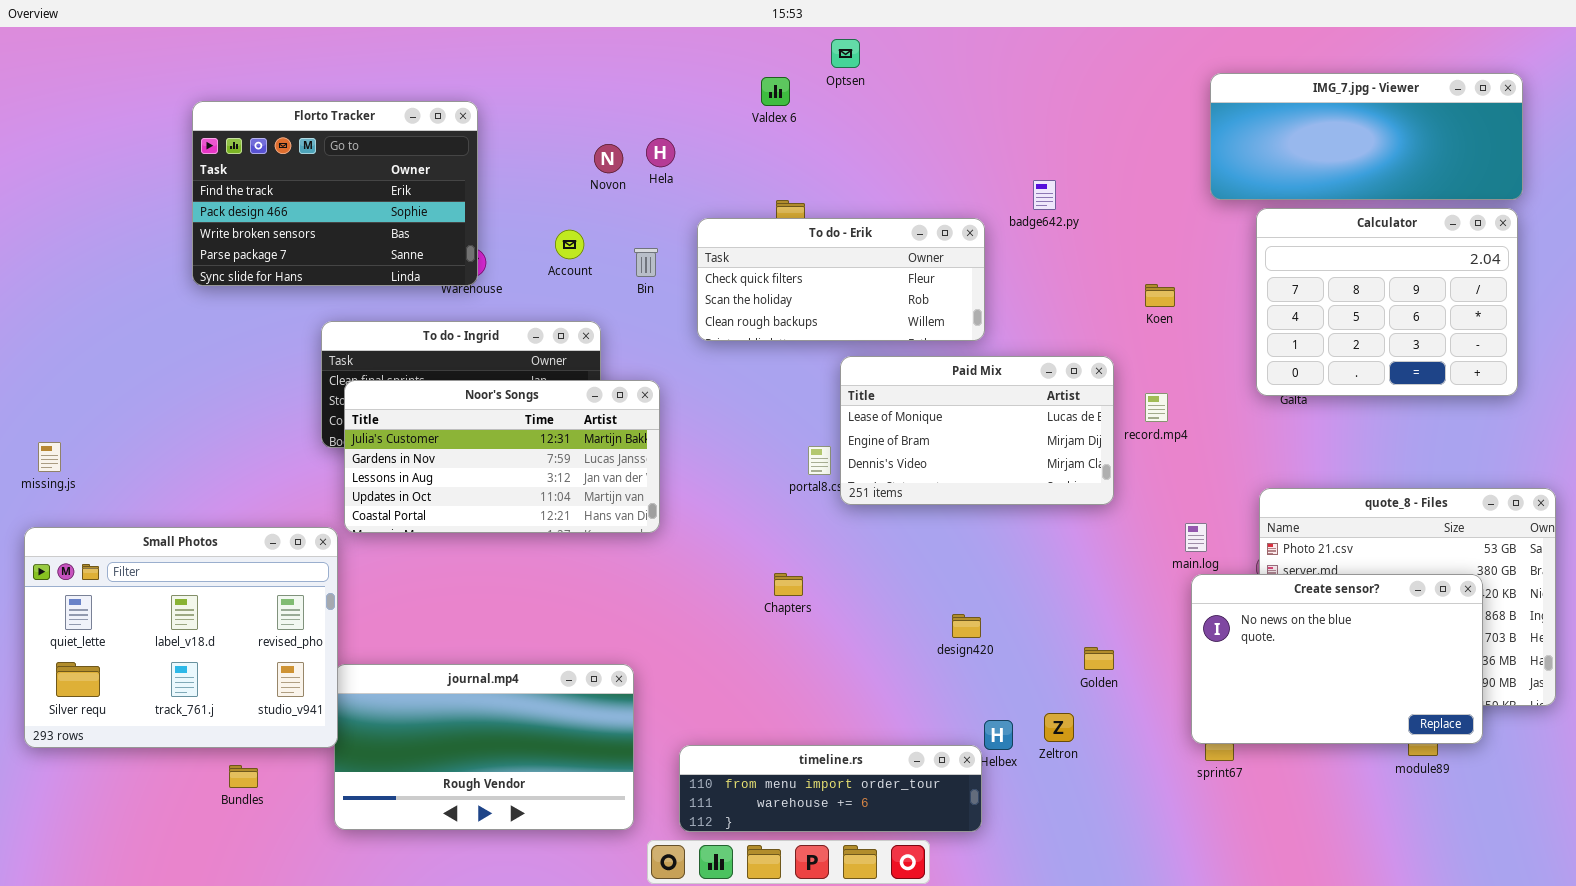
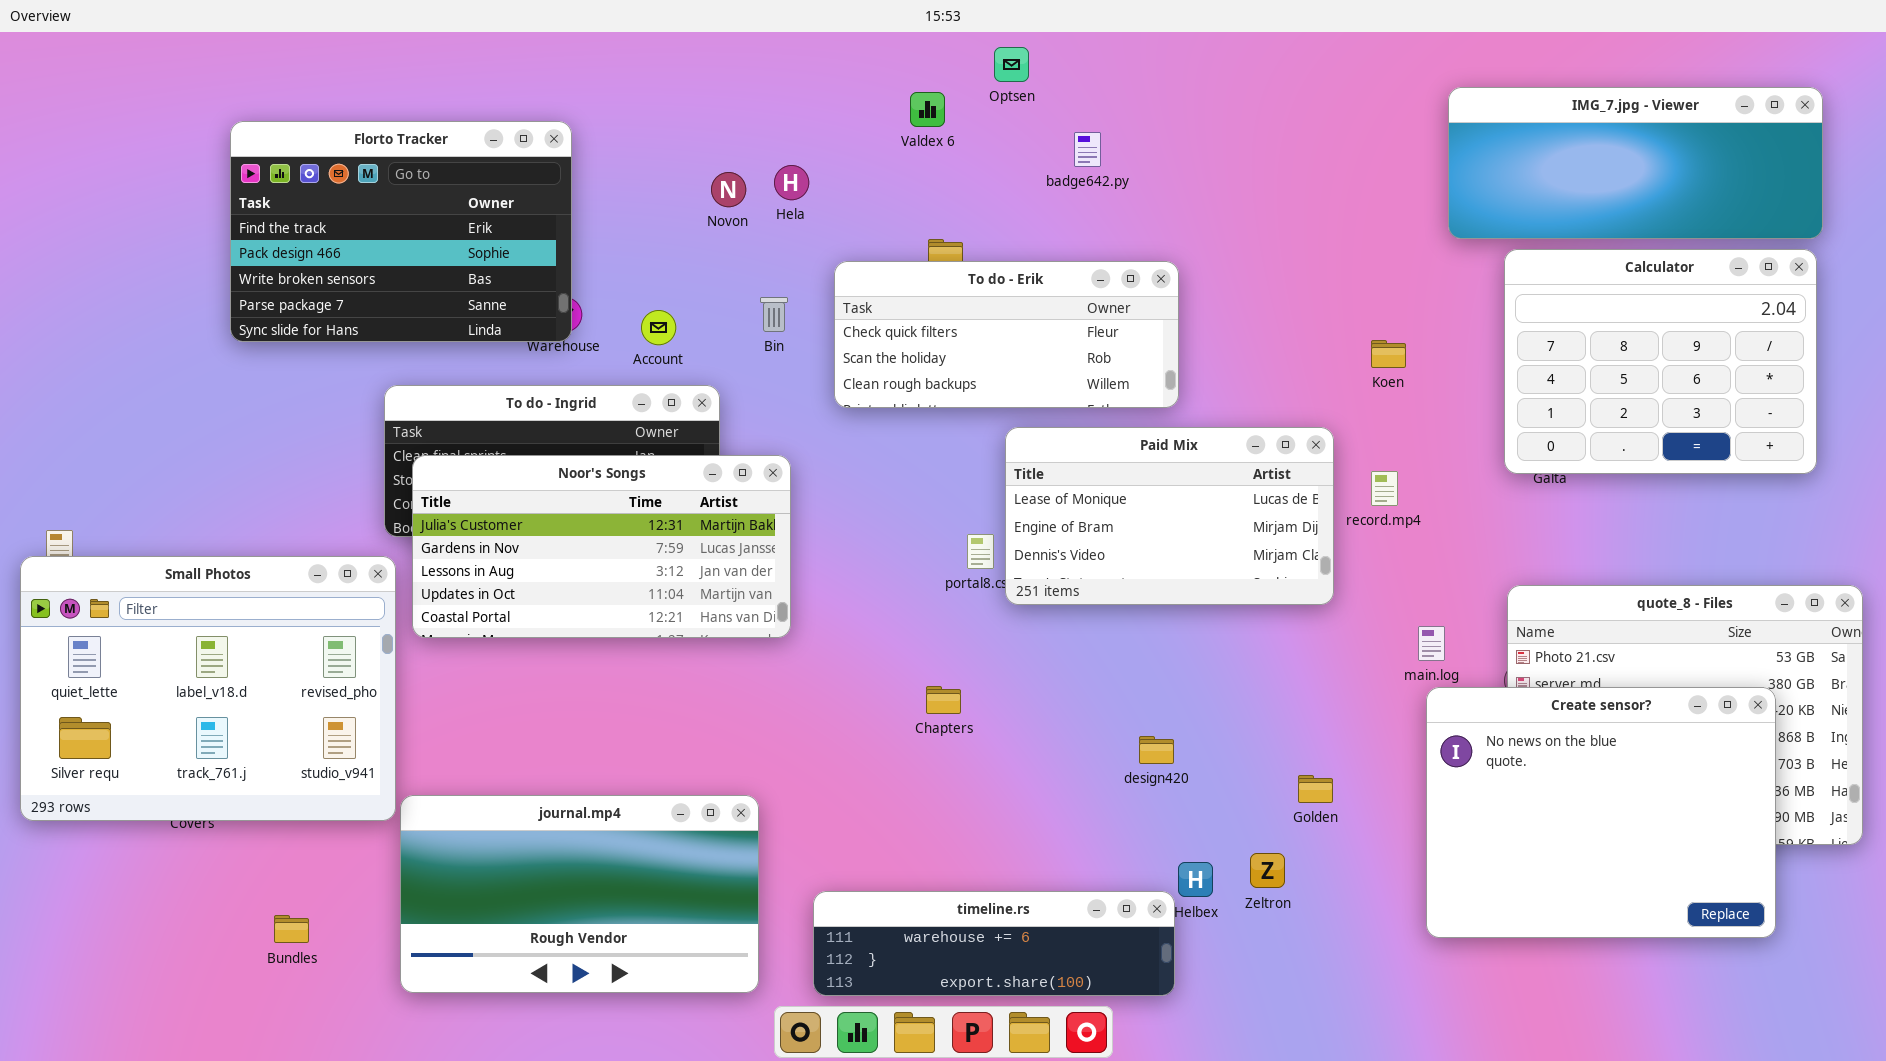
badge642.py: [1033,180,1056,210] -> [1074,132,1101,167], moved
Account: [555,230,584,259] -> [641,310,676,345], moved
Small Photos: [24,527,338,748] -> [20,556,396,821], moved
Create sensor?: [1191,574,1483,744] -> [1426,687,1776,938], resized
timeline.rs: [679,745,982,832] -> [813,891,1175,996], scrolled down 1 row

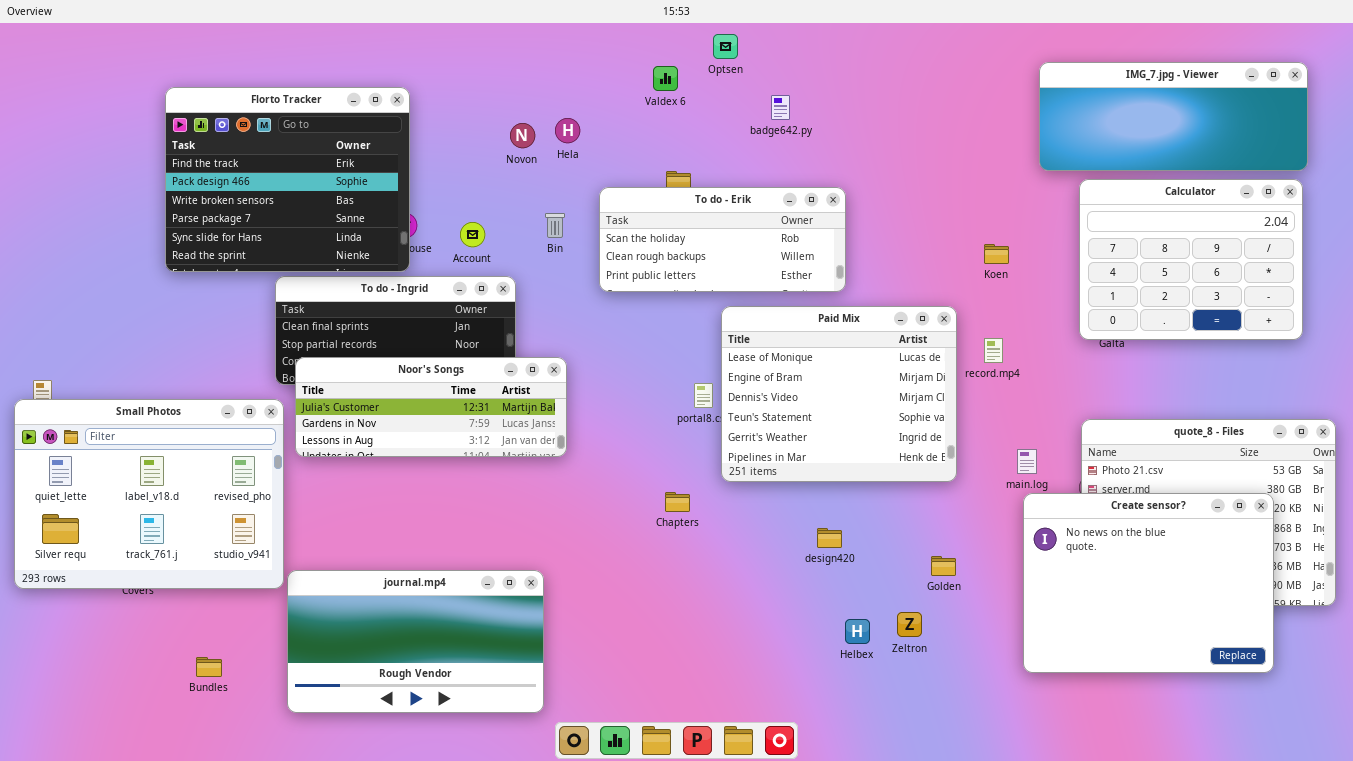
Florto Tracker: [230,121,572,342] -> [165,87,410,272], resized
To do - Erik: [834,261,1179,408] -> [599,187,846,292], scrolled down 1 row
Paid Mix: [1005,427,1334,605] -> [721,306,957,482], resized
Noor's Songs: [412,455,791,638] -> [295,357,567,457], resized
timeline.rs: [813,891,1175,996] -> none, closed

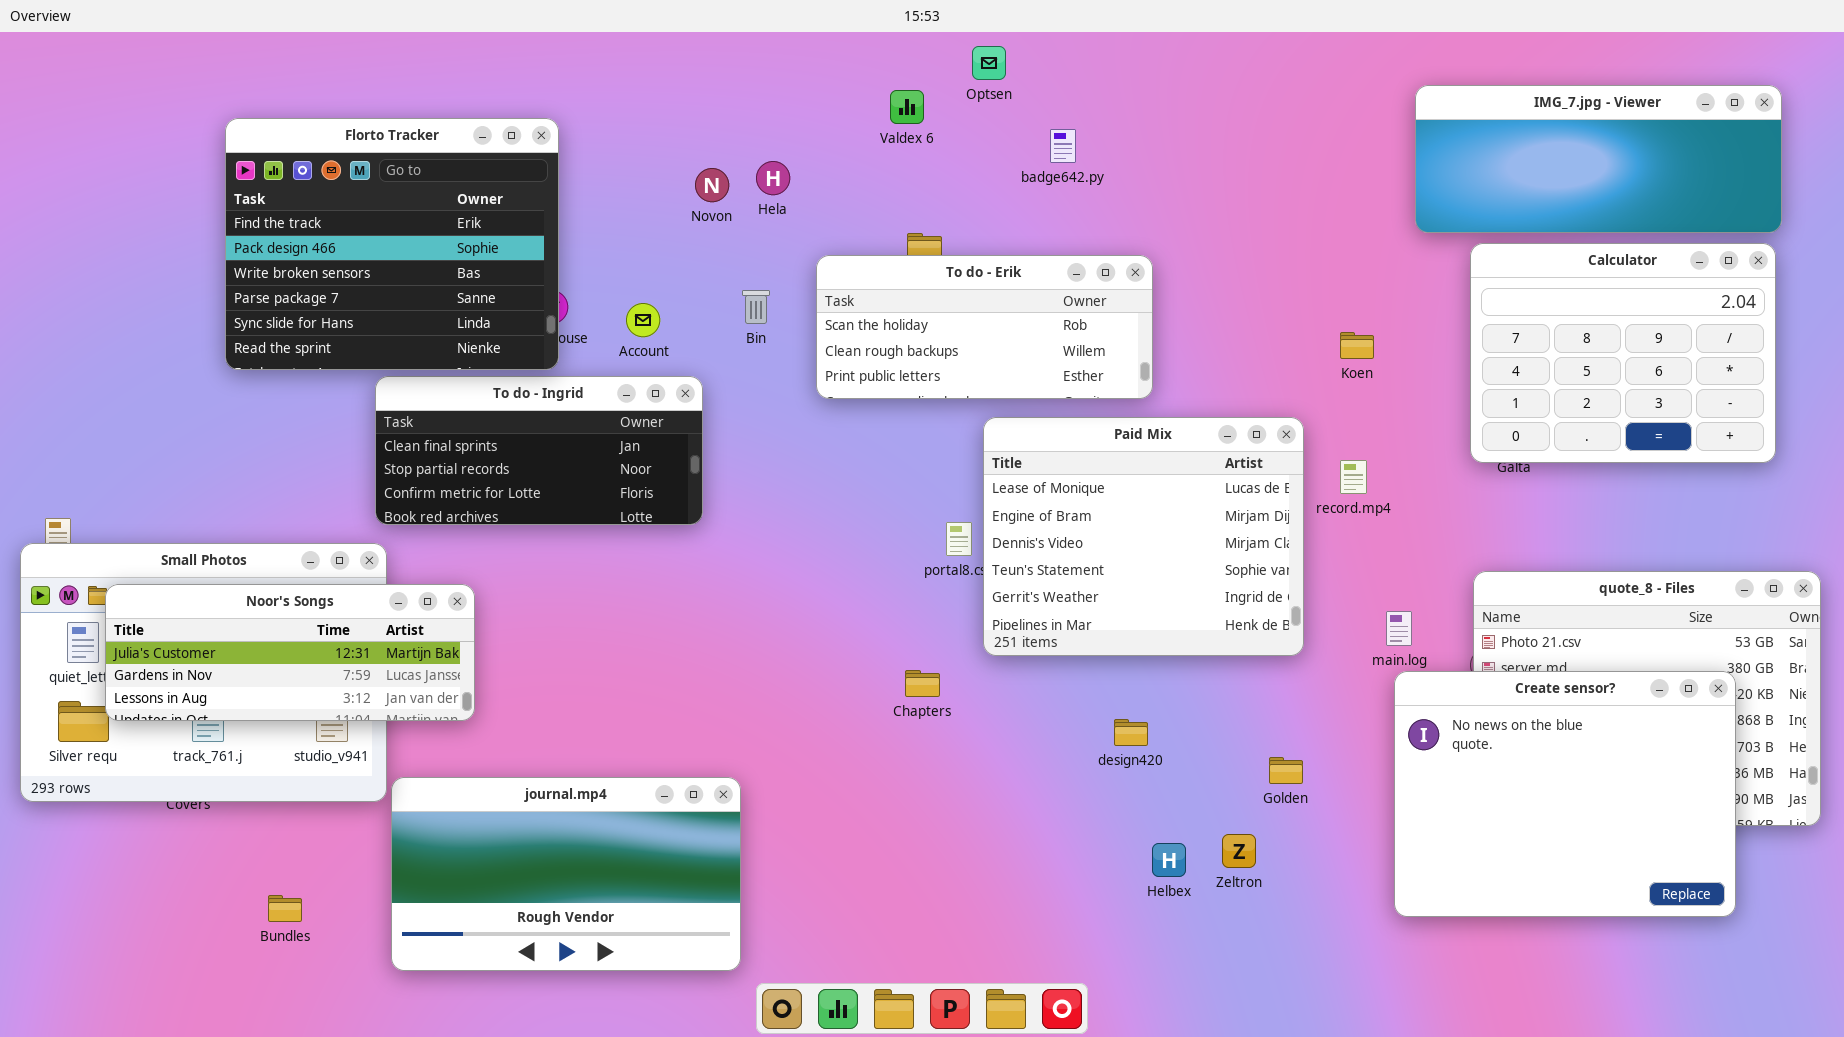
Noor's Songs: [295,357,567,457] -> [105,584,475,721], moved

